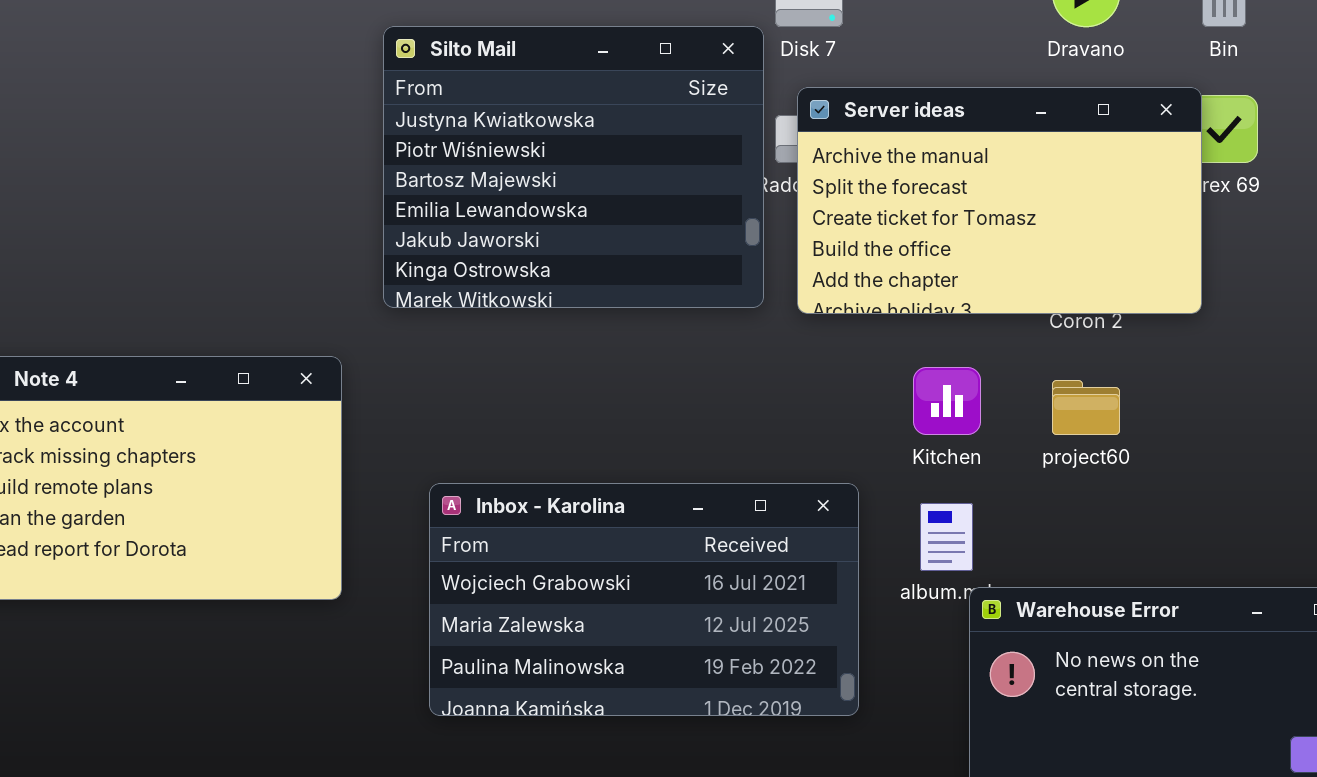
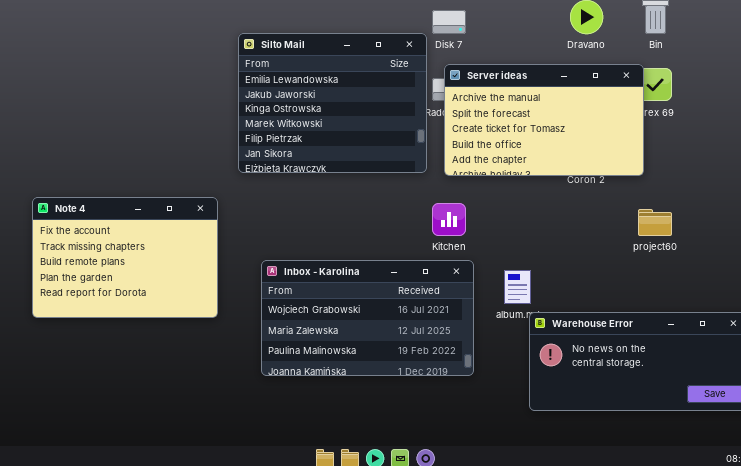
Silto Mail: [383,26,764,308] -> [238,33,427,173], scrolled down 3 rows
Kitchen: [913,367,981,435] -> [432,203,466,236], moved
project60: [1052,380,1120,435] -> [638,209,672,236], moved

